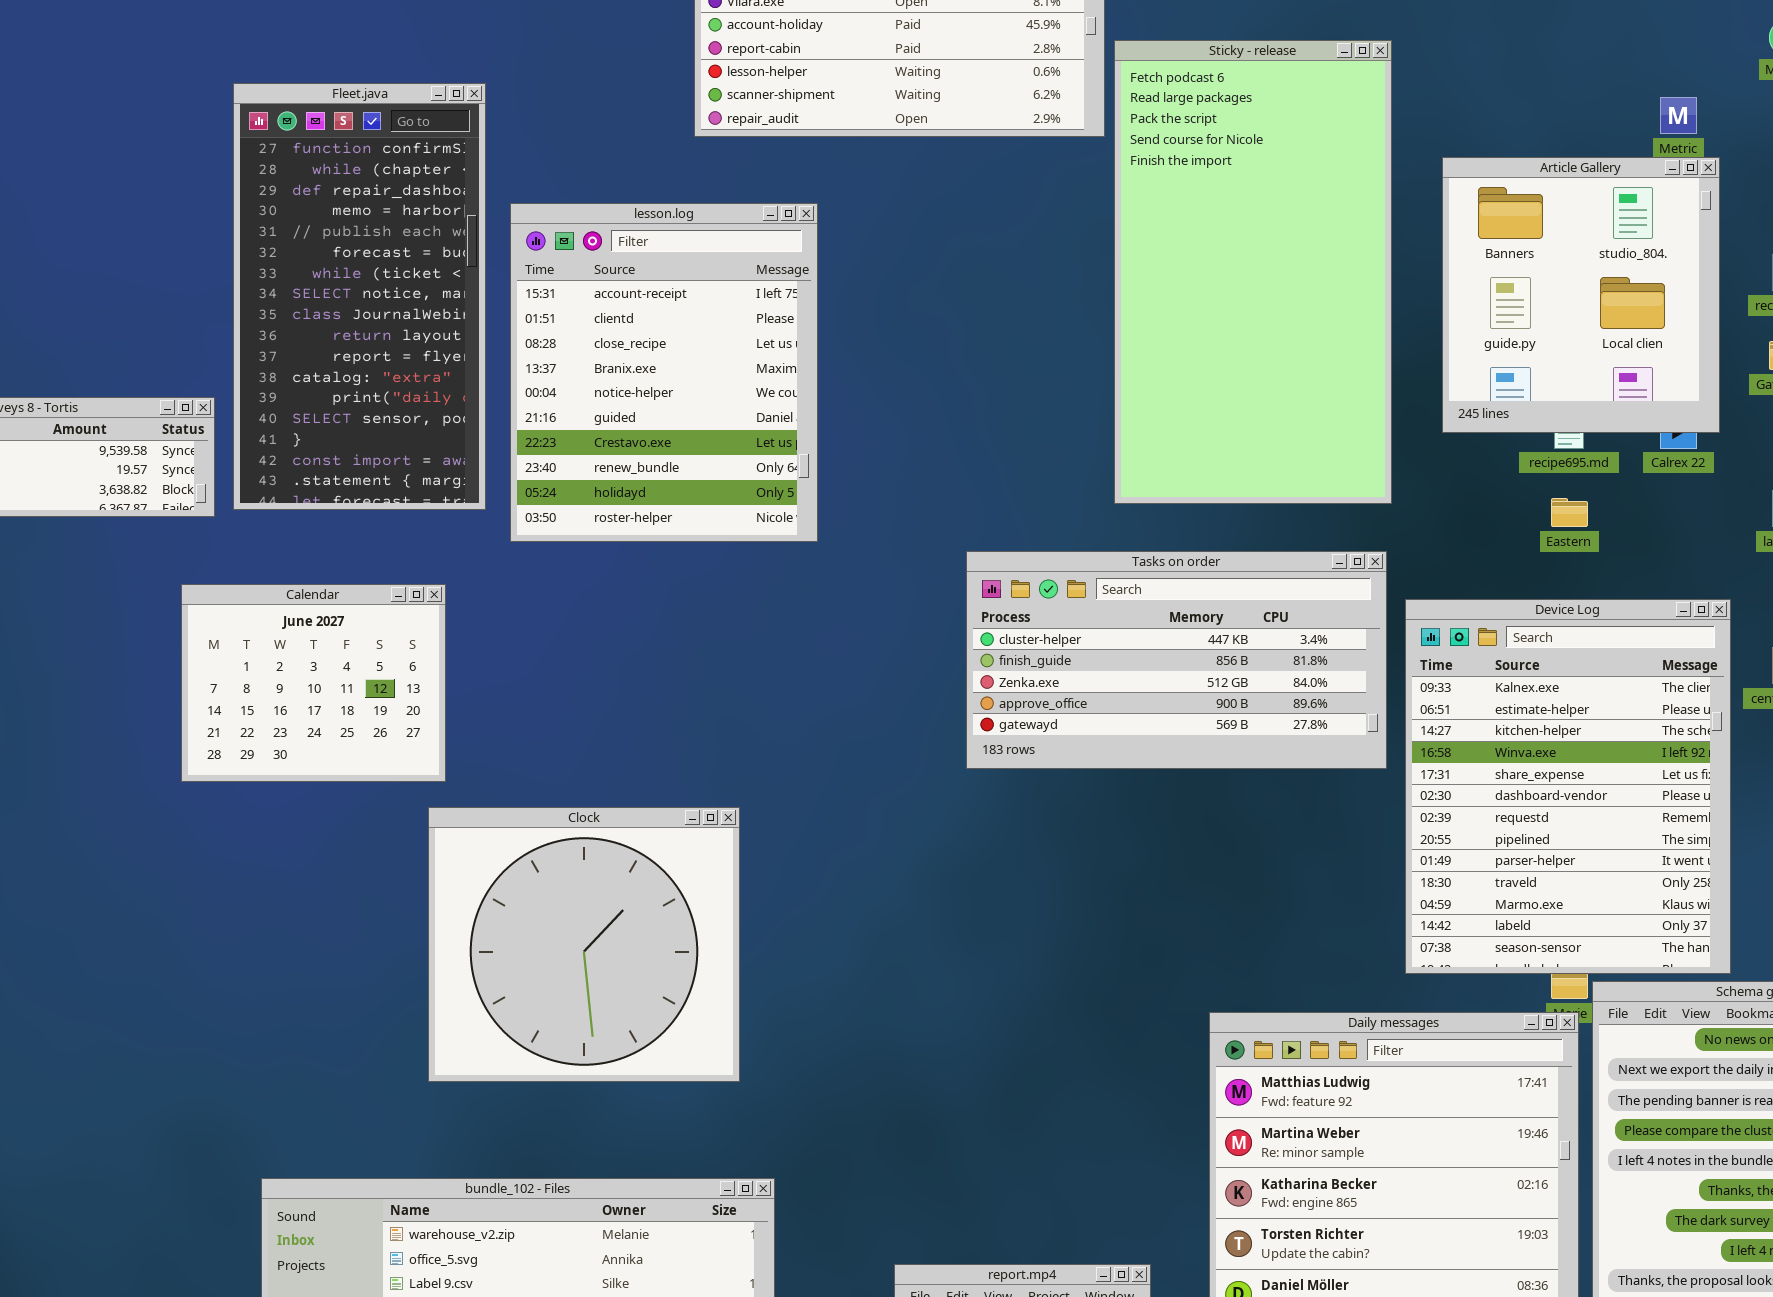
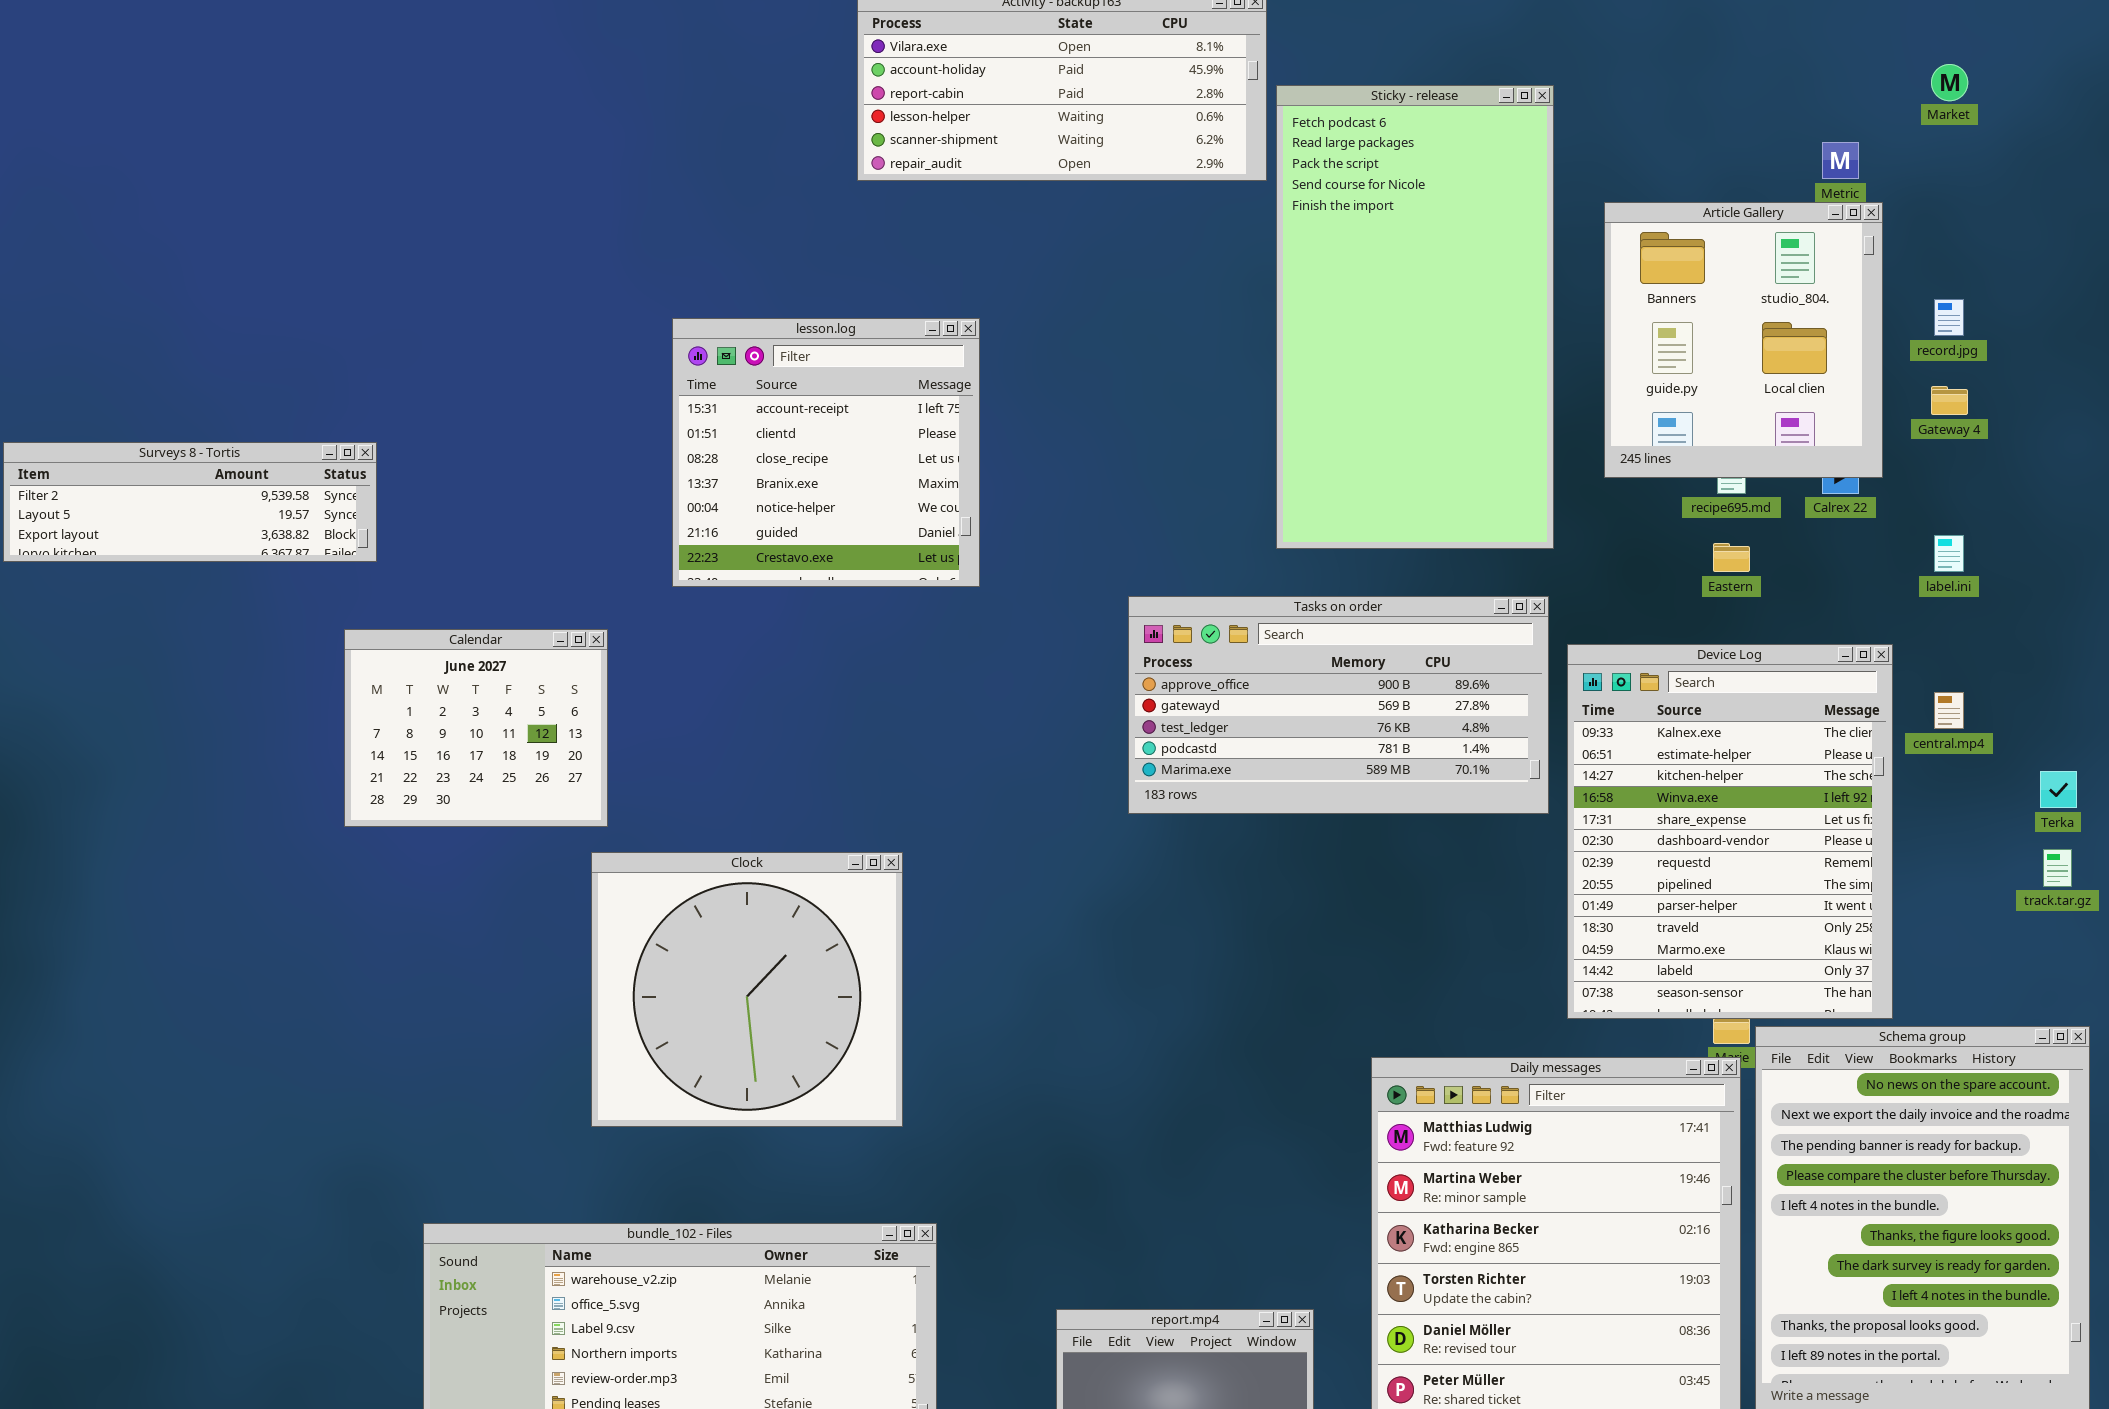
Fleet.java: [233,83,486,510] -> none, closed
lesson.log: [510,203,818,542] -> [672,318,980,587], resized
Tasks on order: [966,551,1387,769] -> [1128,596,1549,814], scrolled down 3 rows

